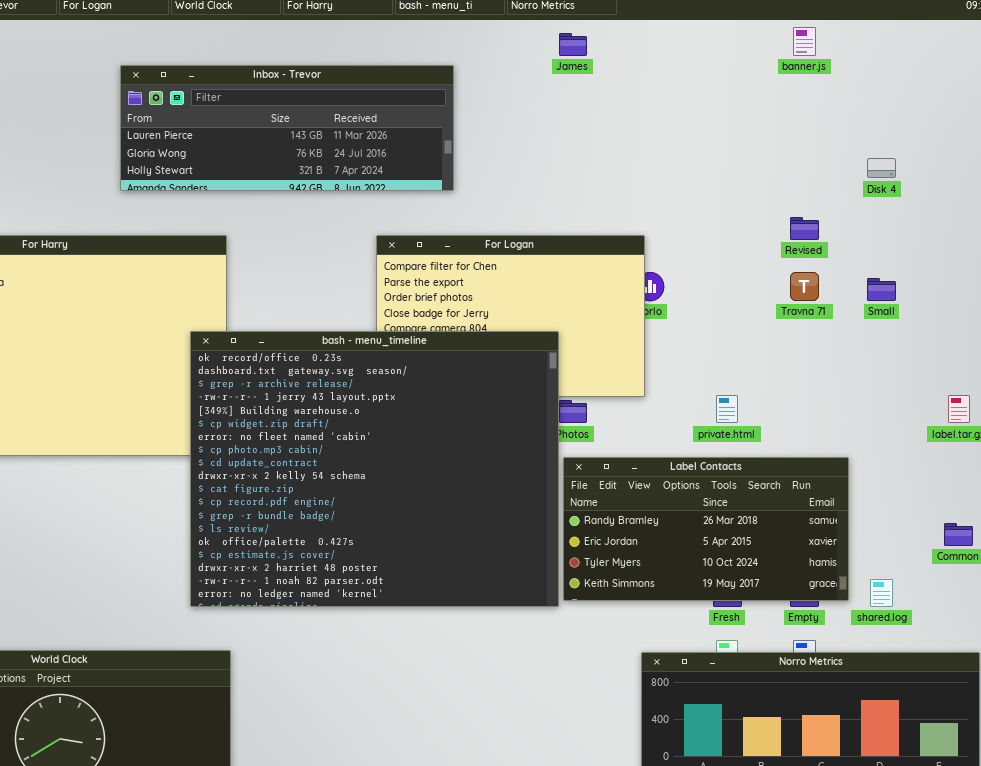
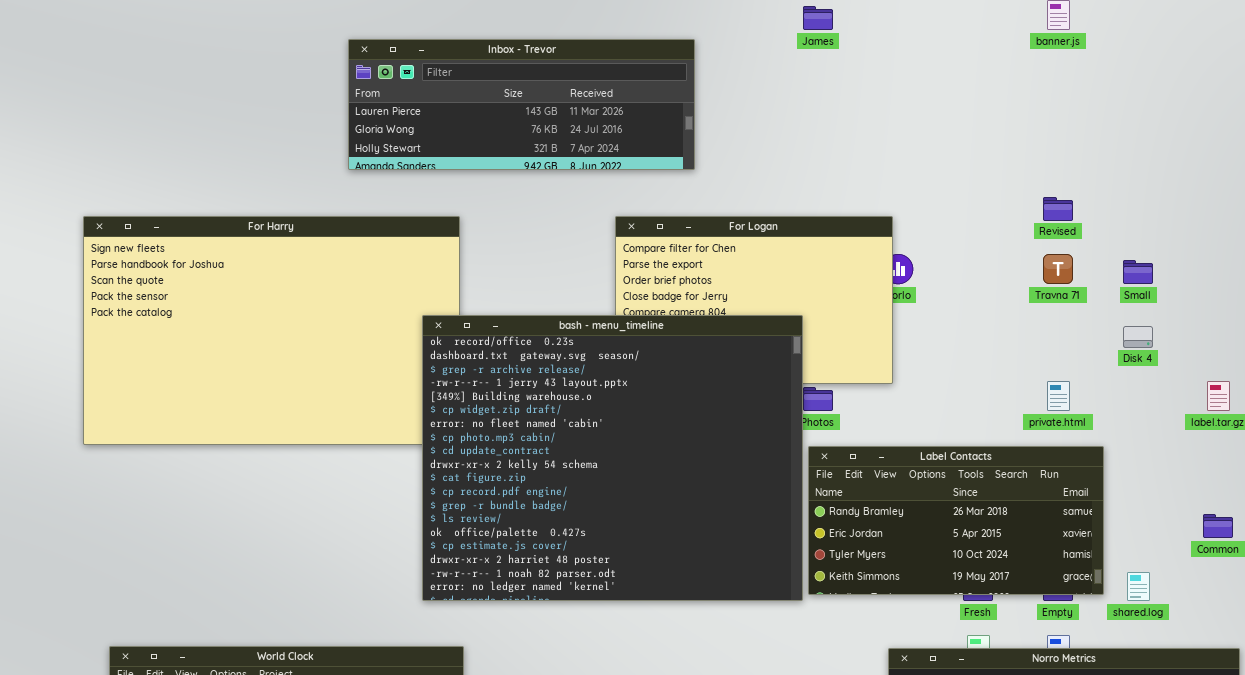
Disk 4: [867,158,896,178] -> [1123,326,1153,348], moved
private.html: [716,395,738,423] -> [1047,381,1070,411], moved

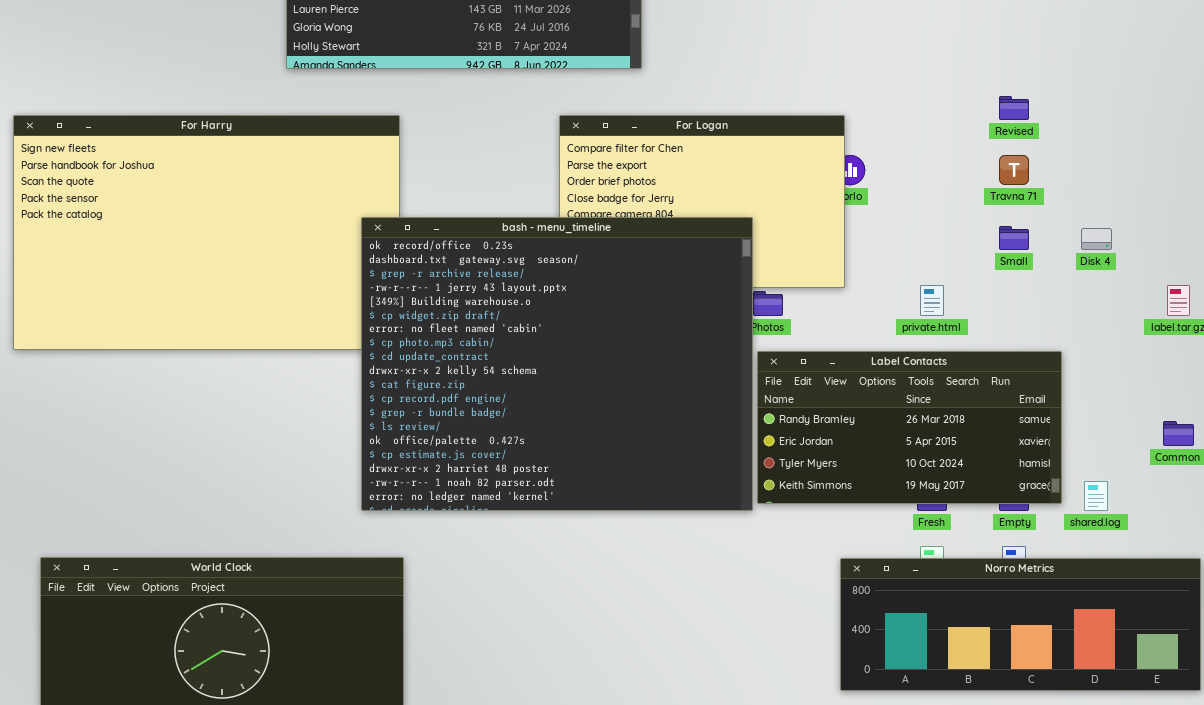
Small: [1123,260,1153,284] -> [999,226,1029,250], moved
private.html: [1047,381,1070,411] -> [920,285,944,316], moved

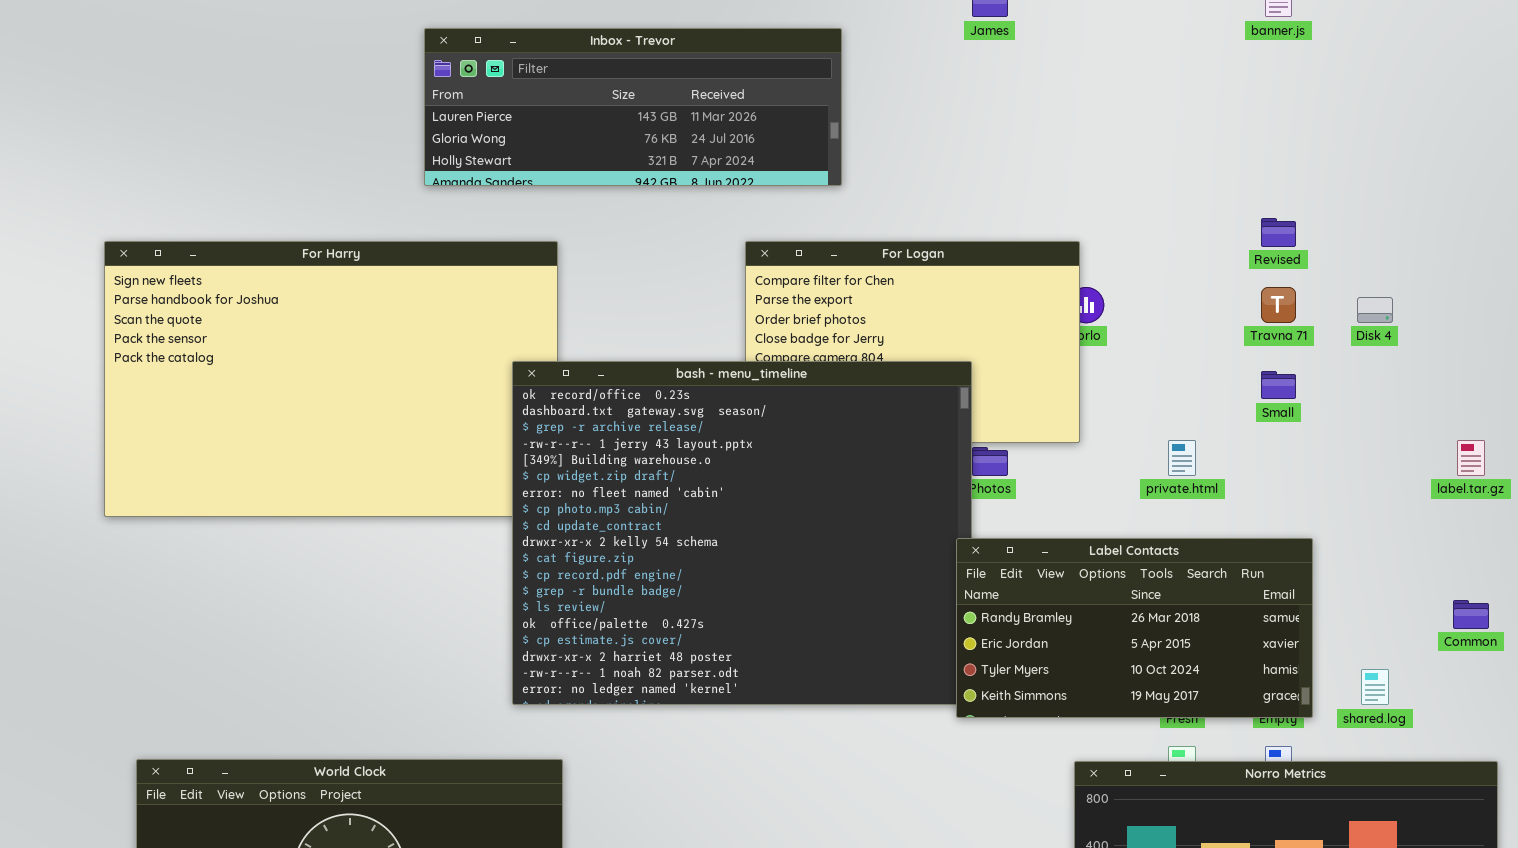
Disk 4: [1081,228,1112,250] -> [1357,297,1393,323], moved
Label Contacts: [757,351,1062,504] -> [956,538,1313,718], moved

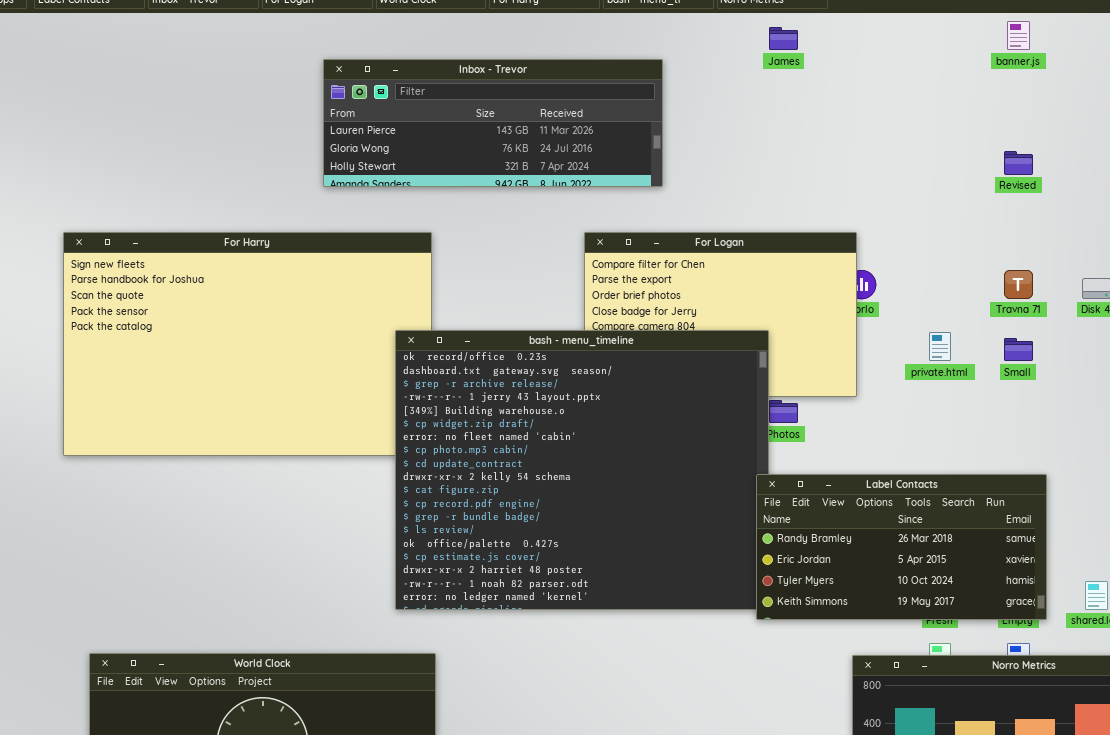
Revised: [1261,218,1296,247] -> [1004,151,1033,175], moved
private.html: [1168,440,1196,476] -> [929,332,951,361], moved

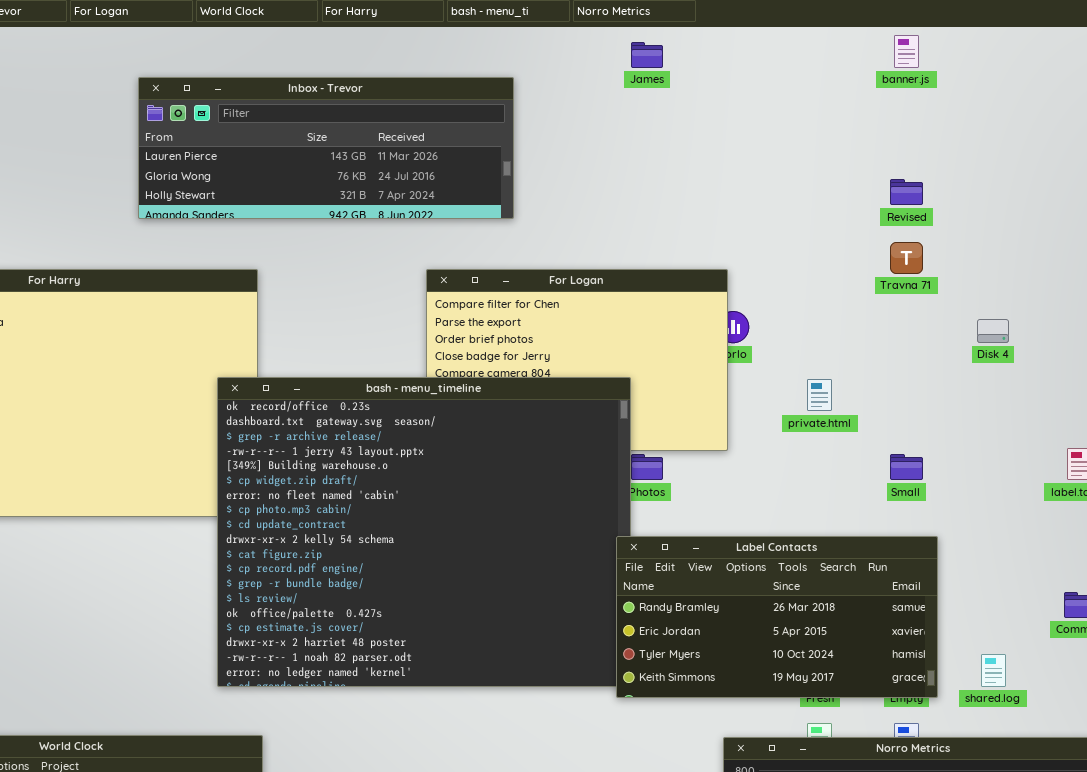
Travna 71: [1004,270,1033,299] -> [890,242,923,274], moved
Small: [1004,338,1033,361] -> [890,454,923,480], moved

